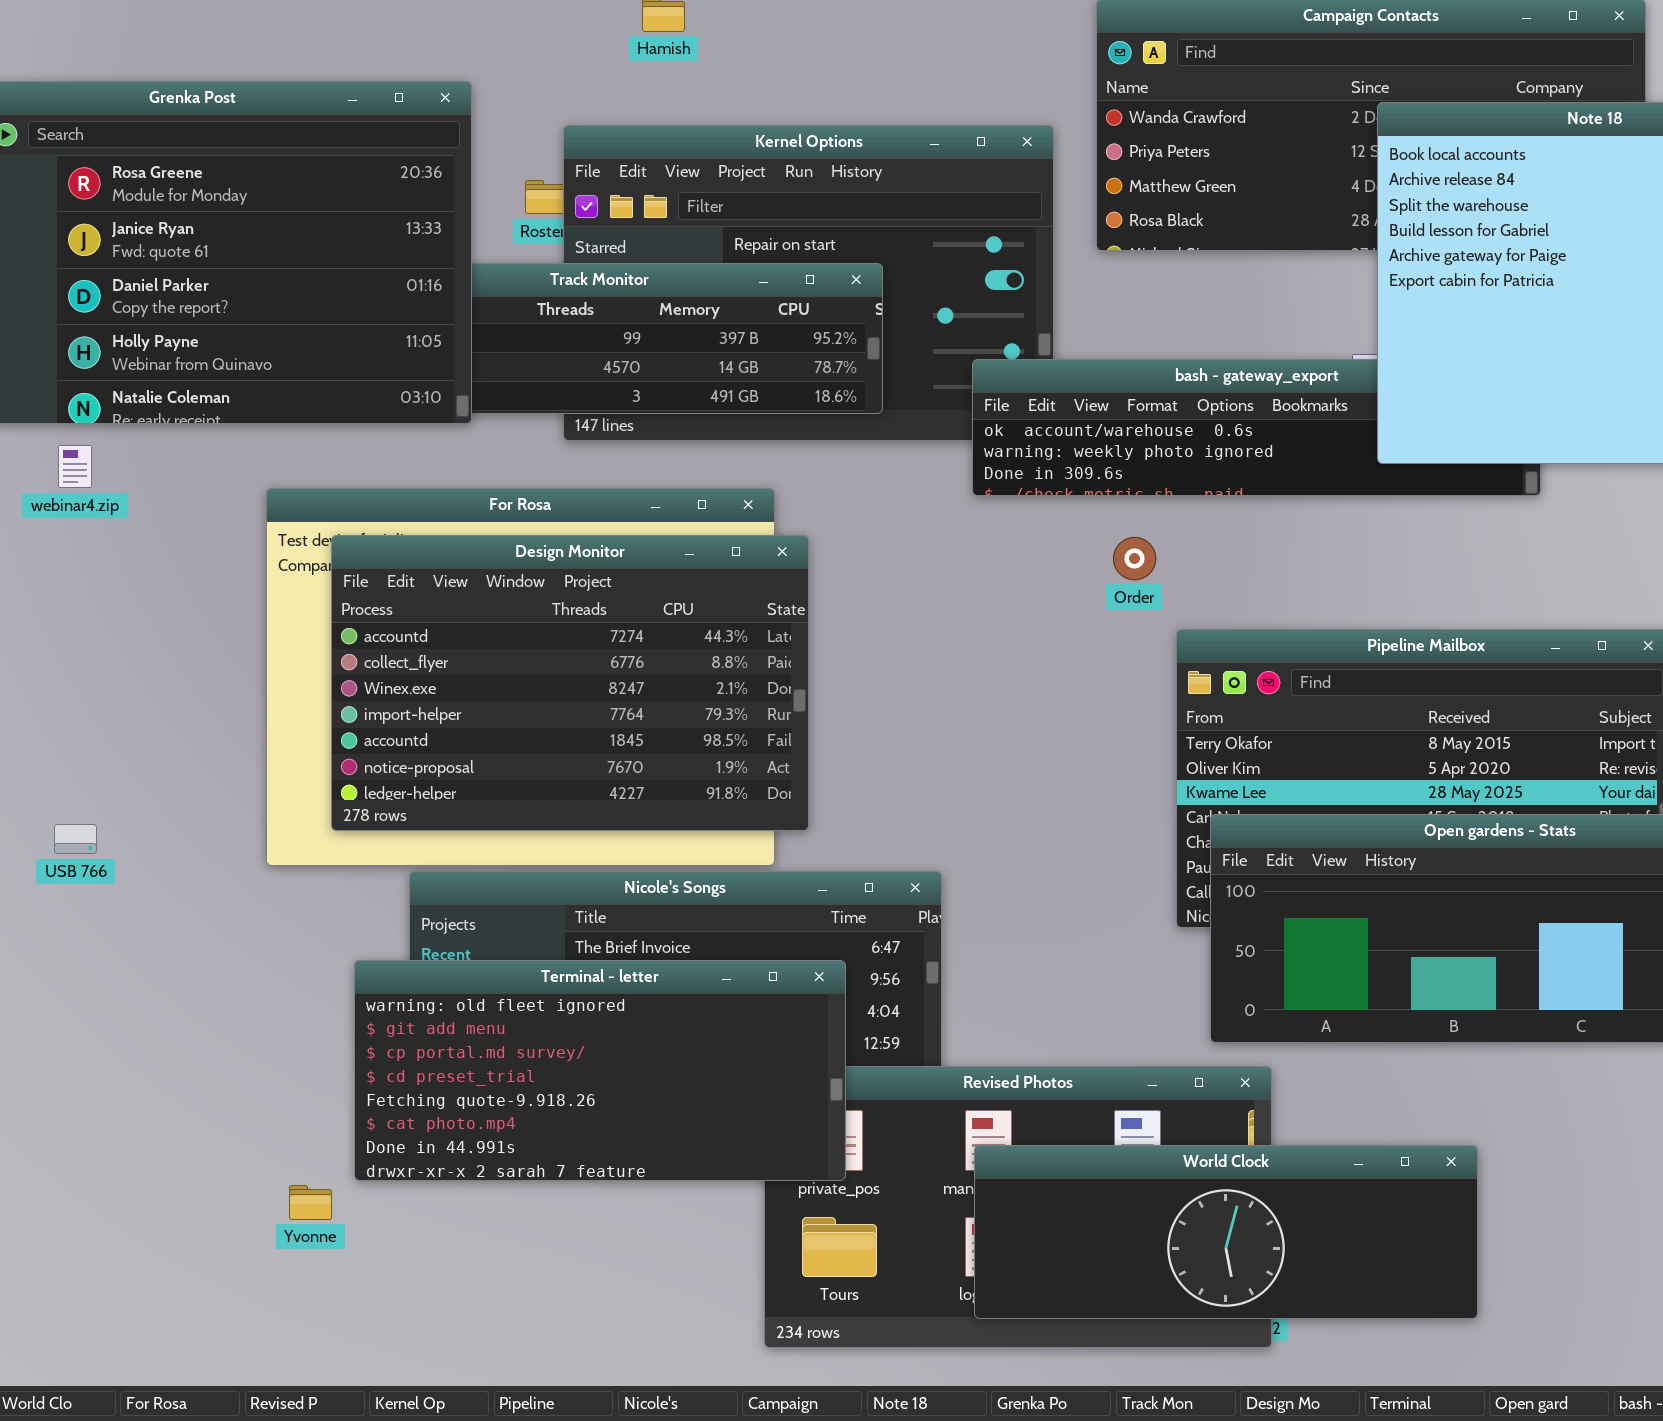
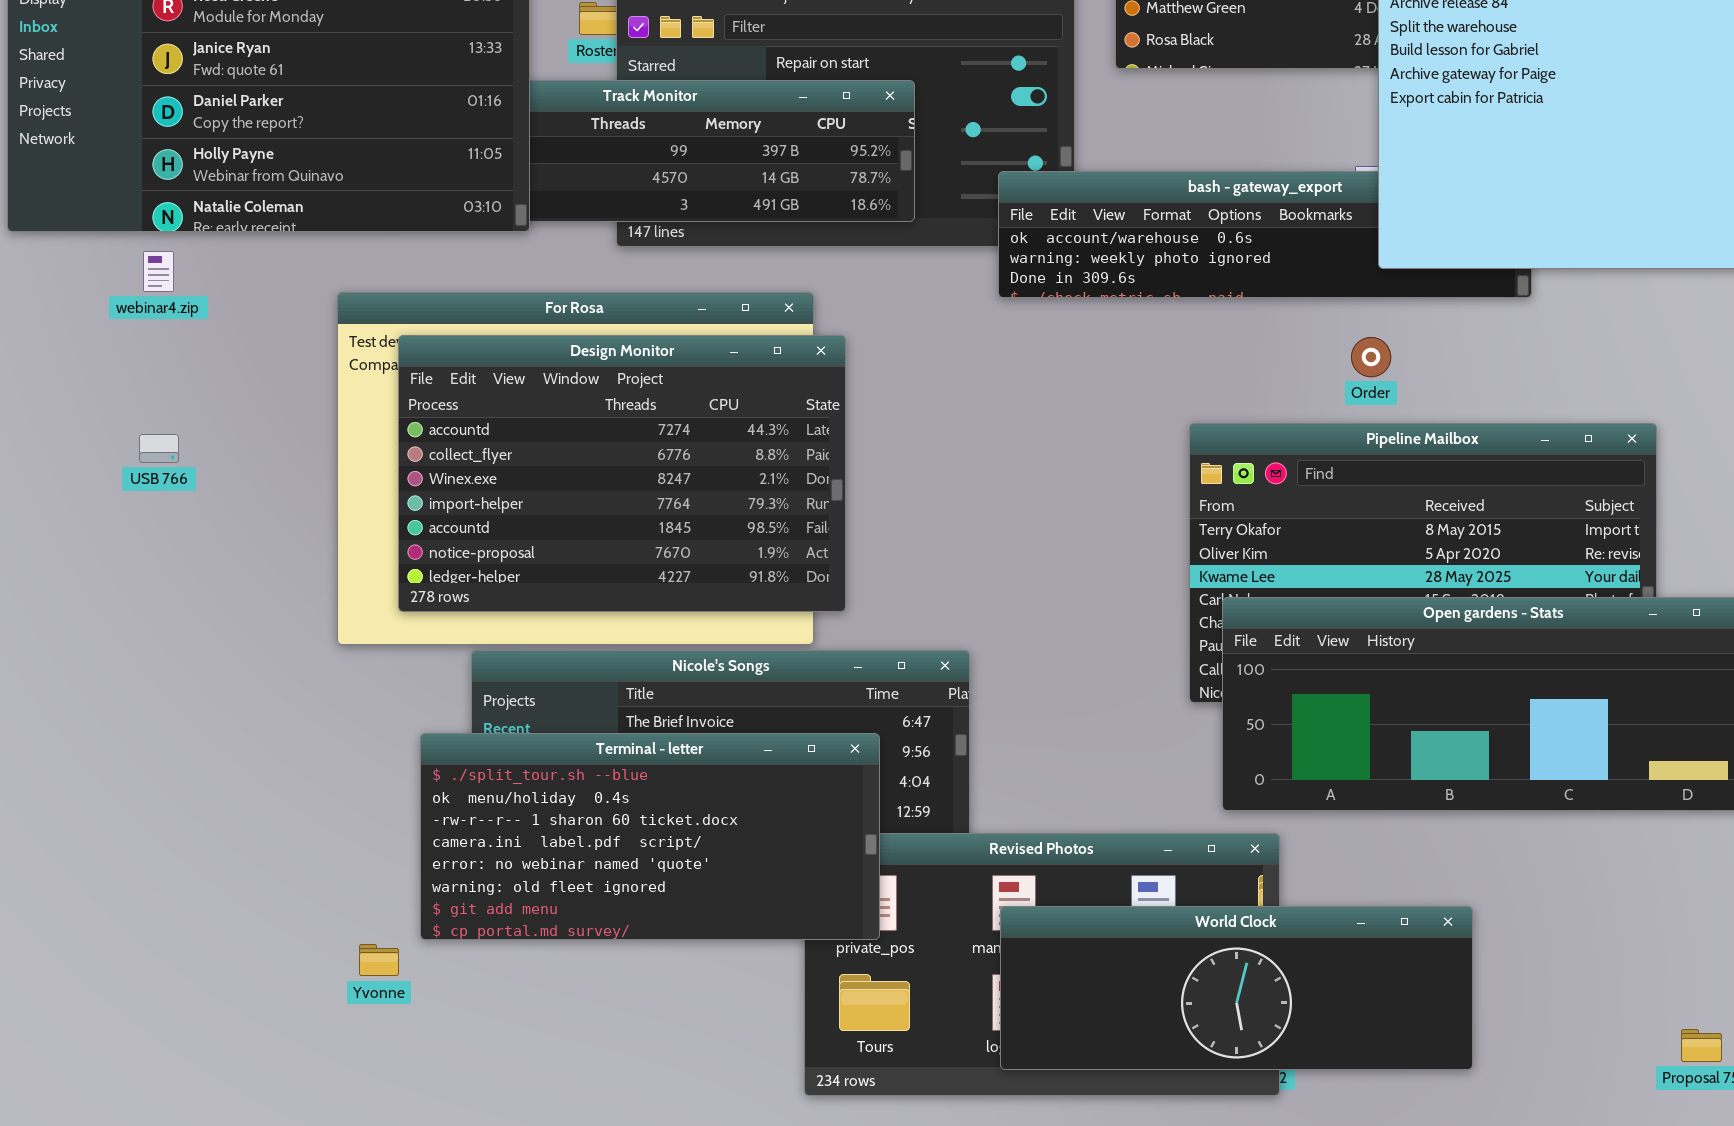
Order: [1113,537,1156,580] -> [1351,337,1391,377], moved
USB 766: [54,824,97,854] -> [139,434,179,463], moved
Terminal - letter: [354,960,846,1181] -> [420,733,880,940], scrolled up 5 rows

